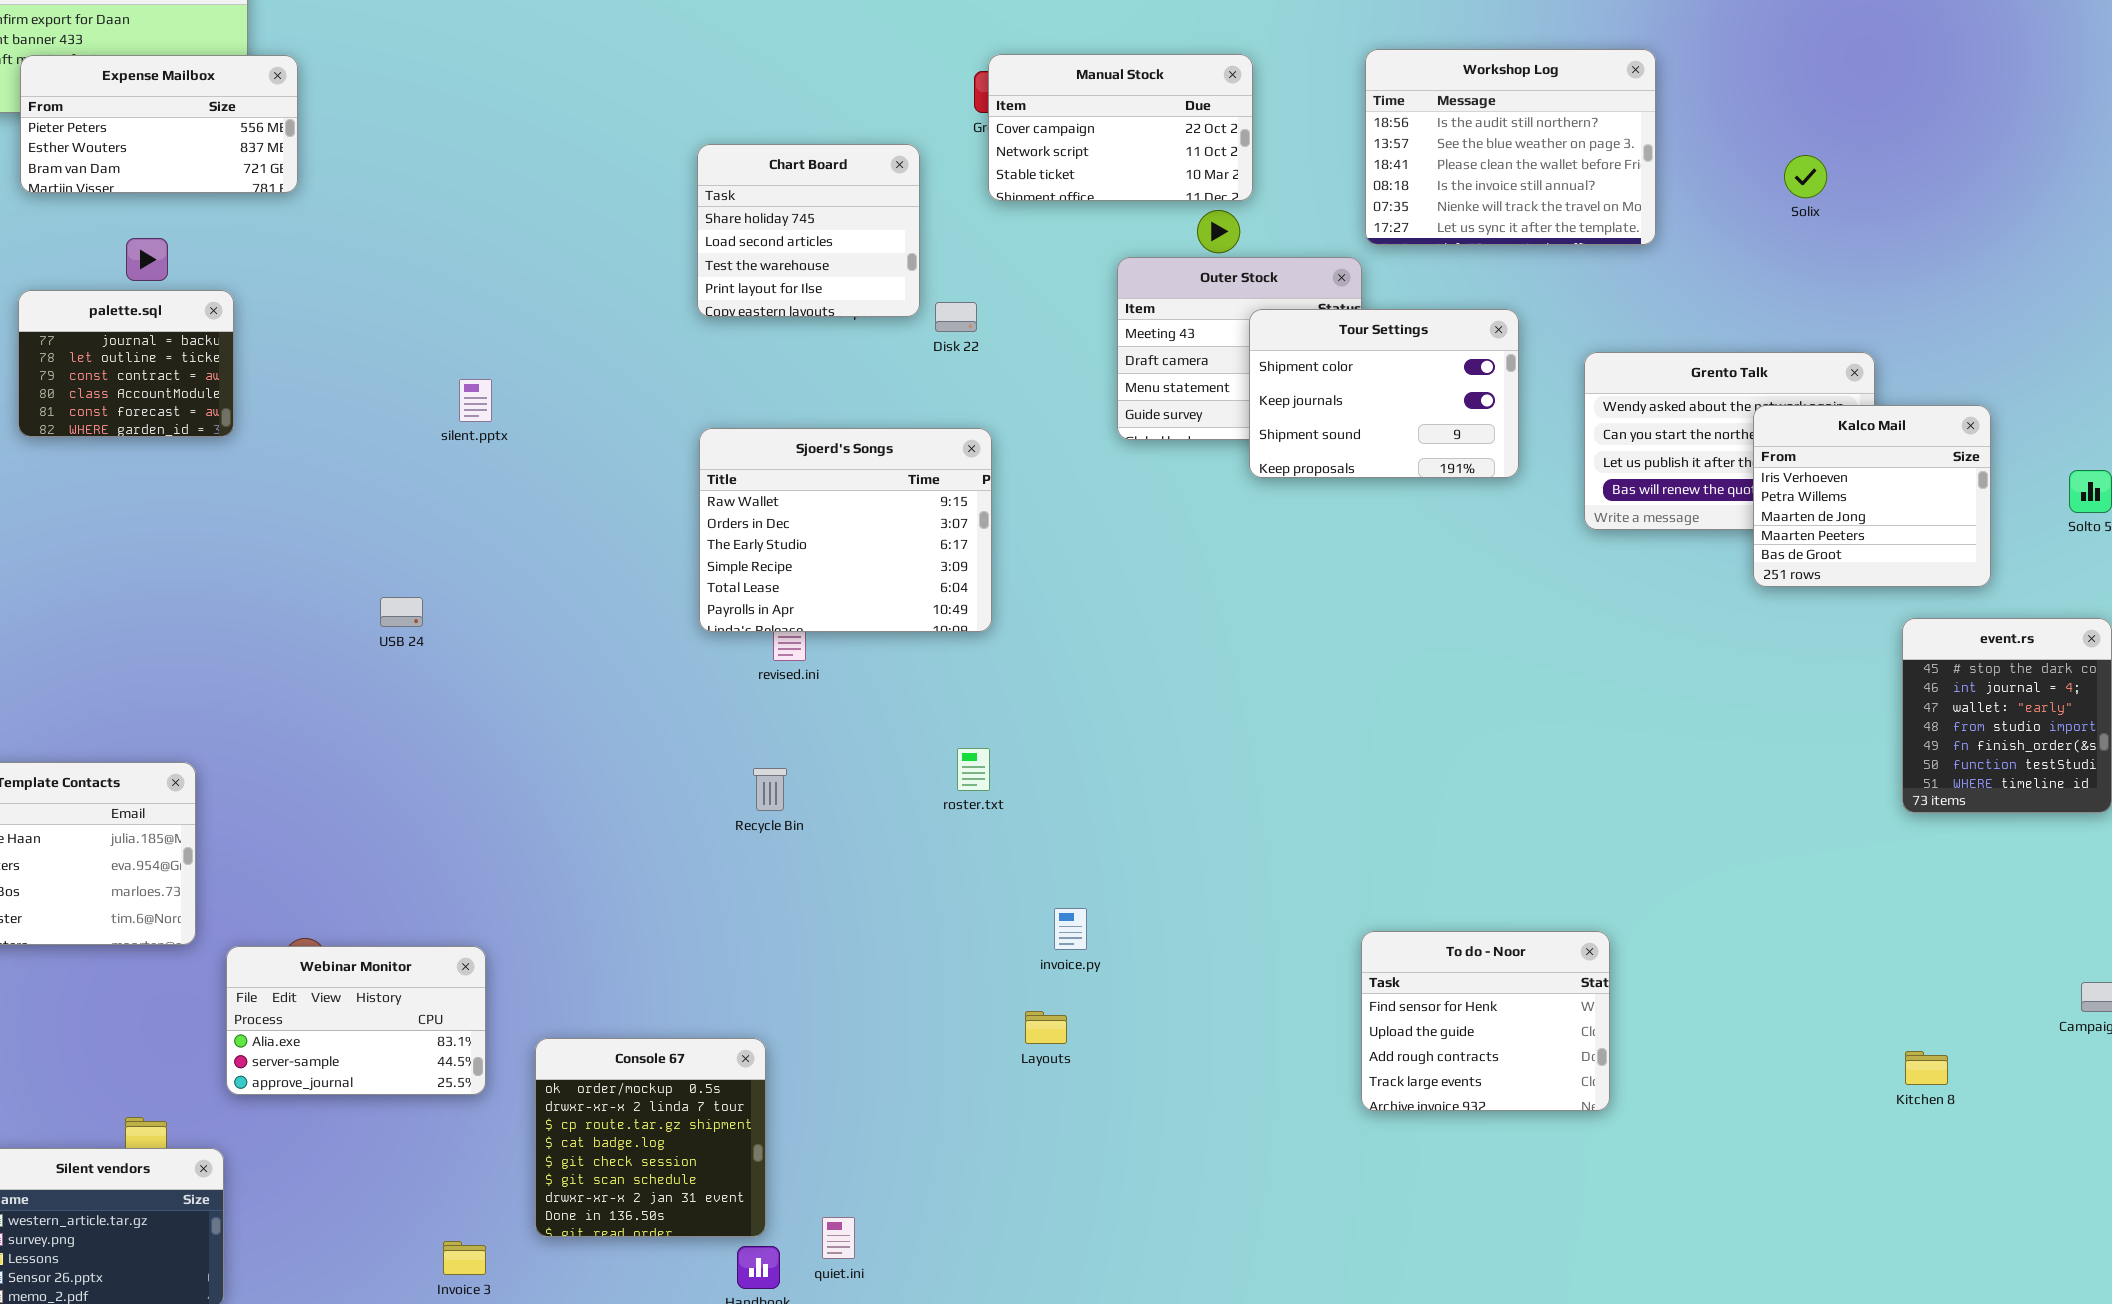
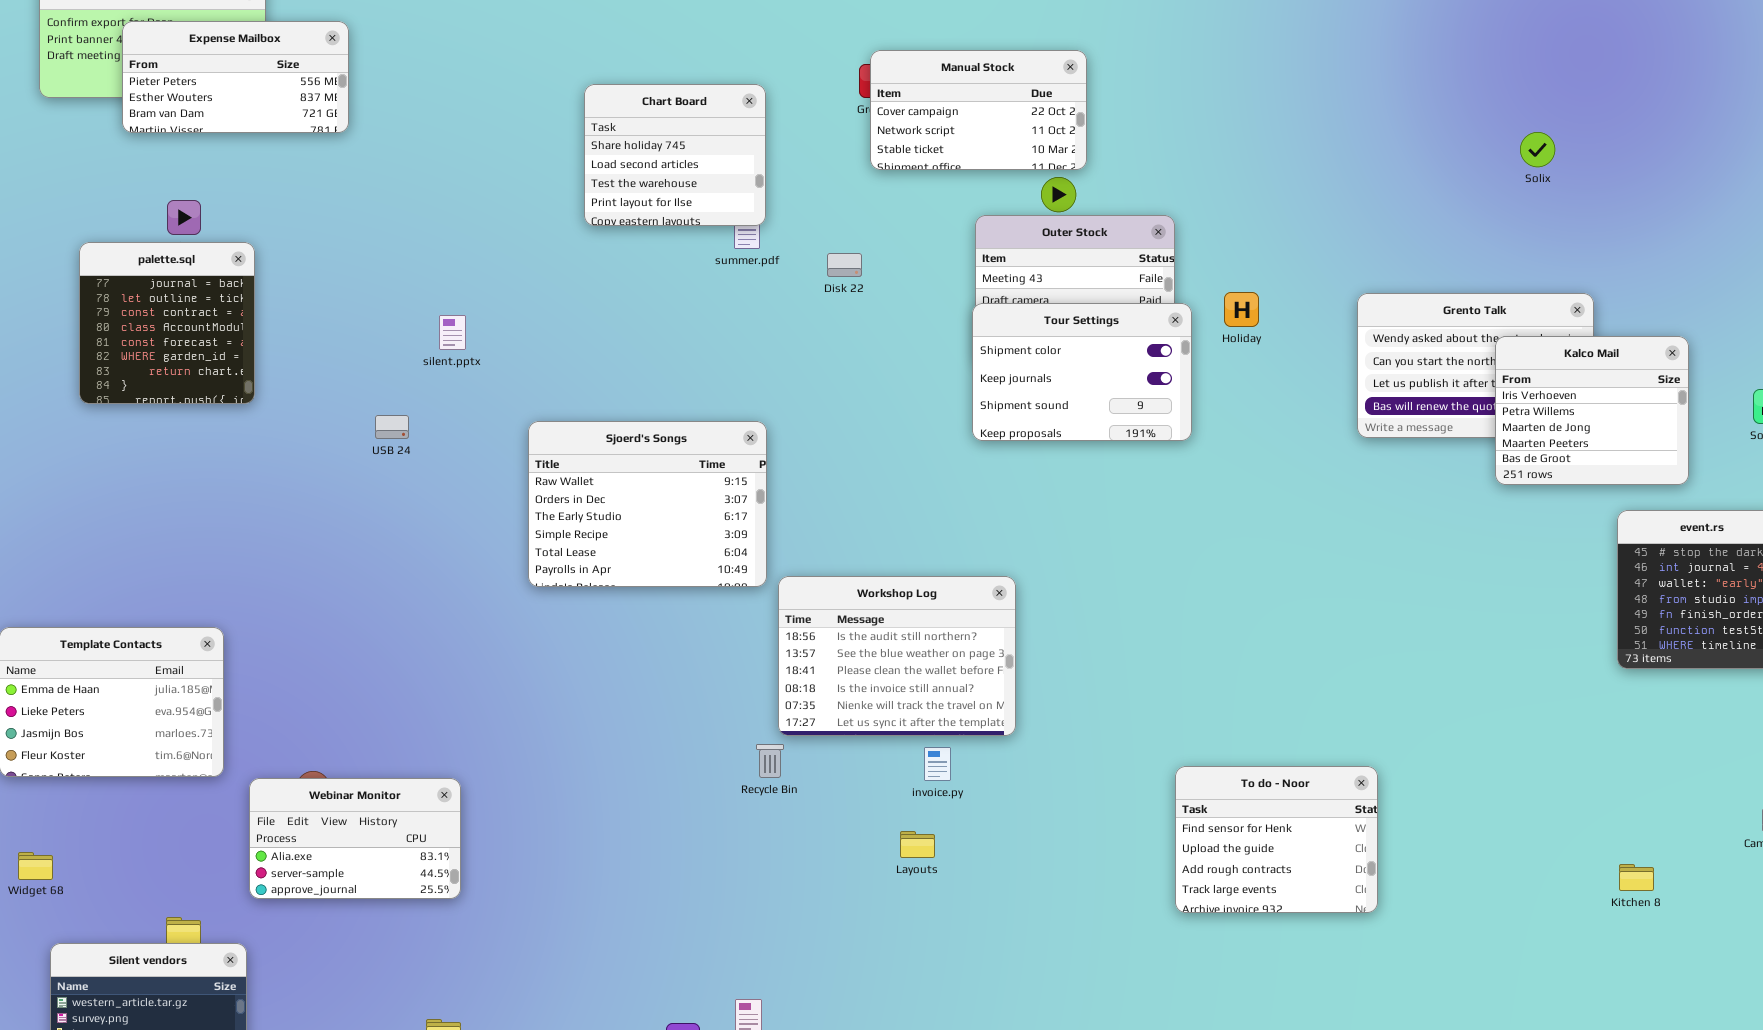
Workshop Log: [1365,49,1656,245] -> [778,576,1016,736], moved
Expense Mailbox: [20,55,298,193] -> [122,21,349,133], moved
Chart Board: [697,144,920,317] -> [584,84,766,226], moved
palette.sql: [18,290,234,437] -> [79,242,255,404], resized
Tour Settings: [1249,309,1519,478] -> [972,303,1192,441], moved
Sjoerd's Songs: [699,428,992,632] -> [528,421,767,587], moved
USB 24: [380,597,423,627] -> [375,415,409,439], moved
Recycle Bin: [753,768,787,811] -> [756,744,784,778], moved
Console 67: [535,1038,766,1237] -> none, closed

